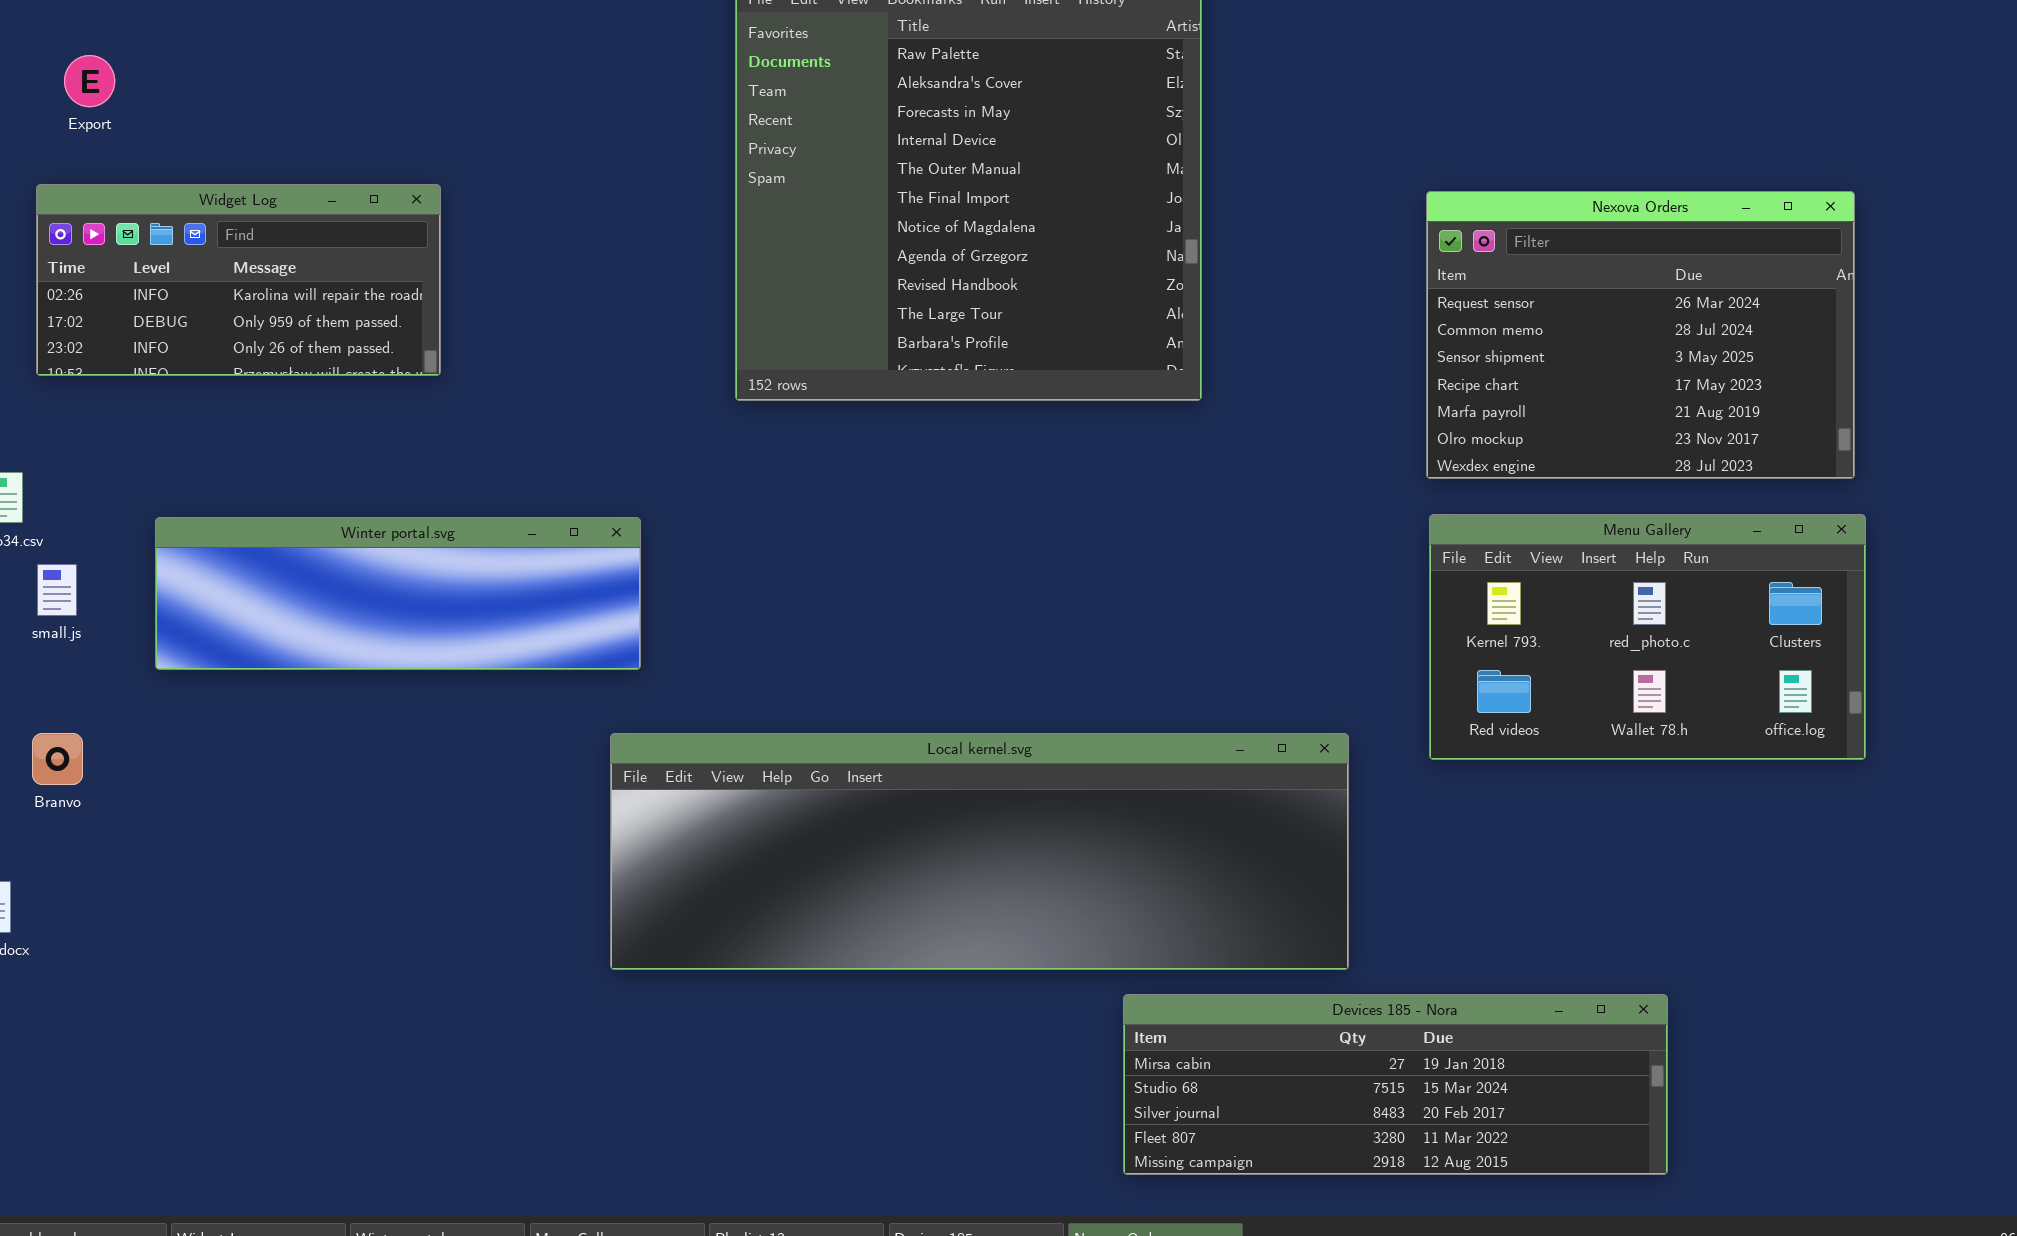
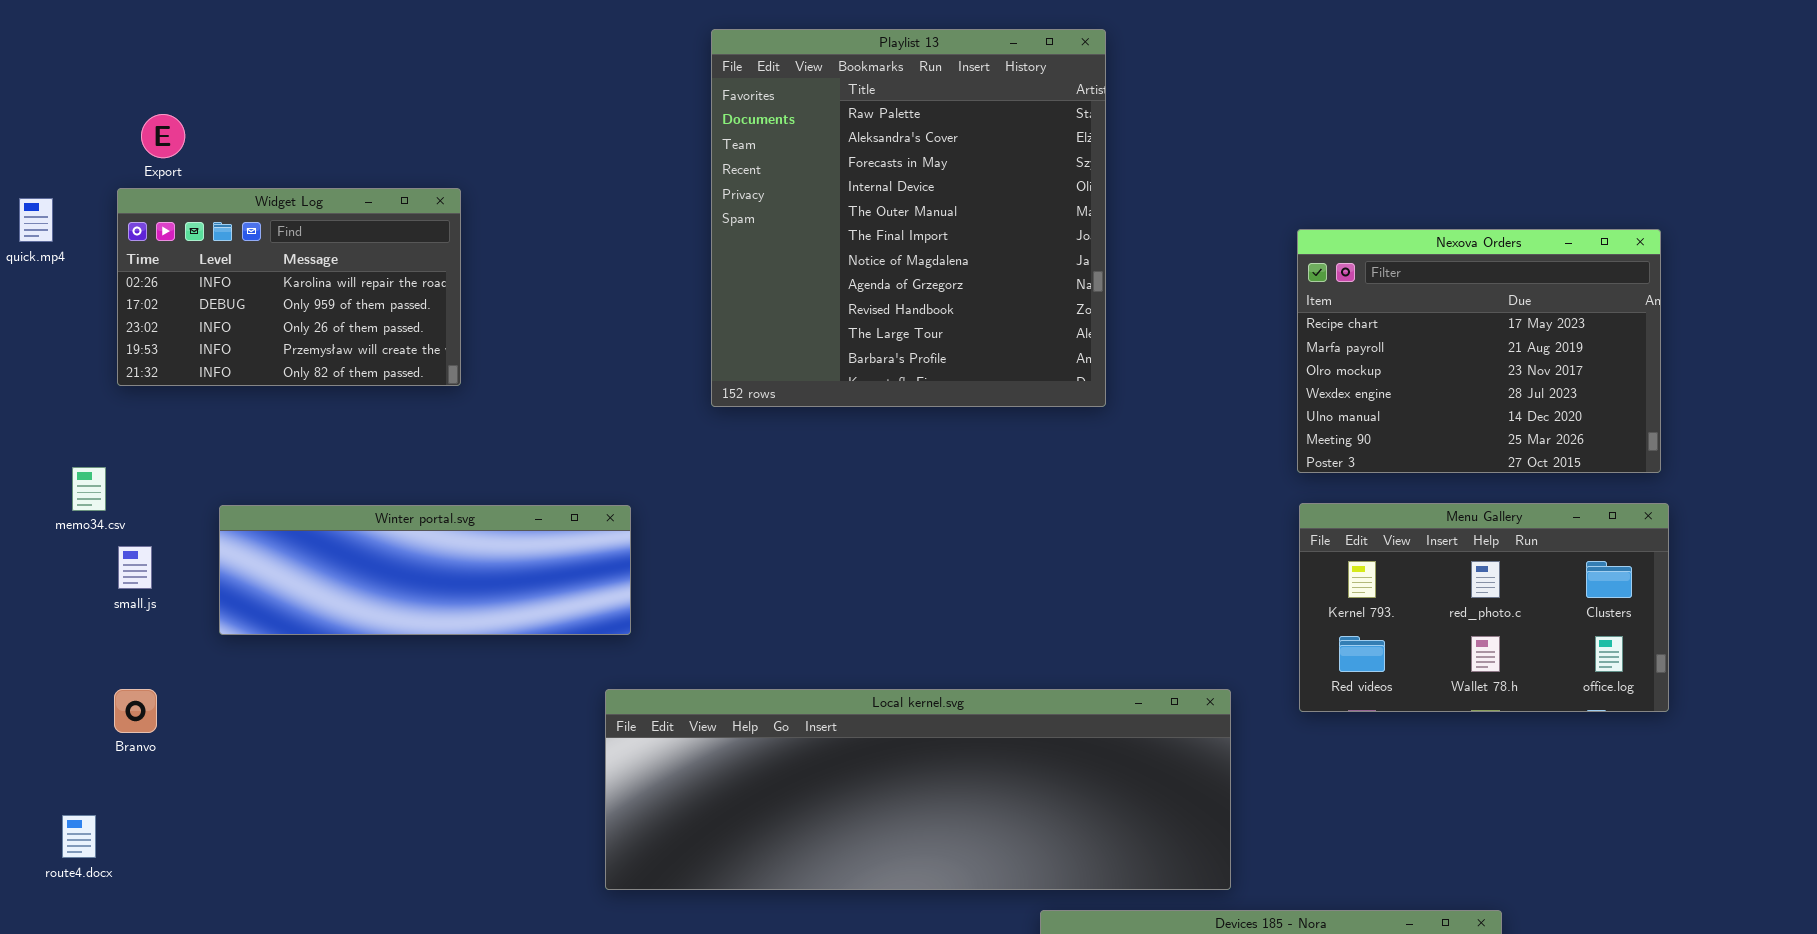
Widget Log: [36,184,441,376] -> [117,188,461,386], resized
Nexova Orders: [1426,191,1855,479] -> [1297,229,1661,473], scrolled down 3 rows

